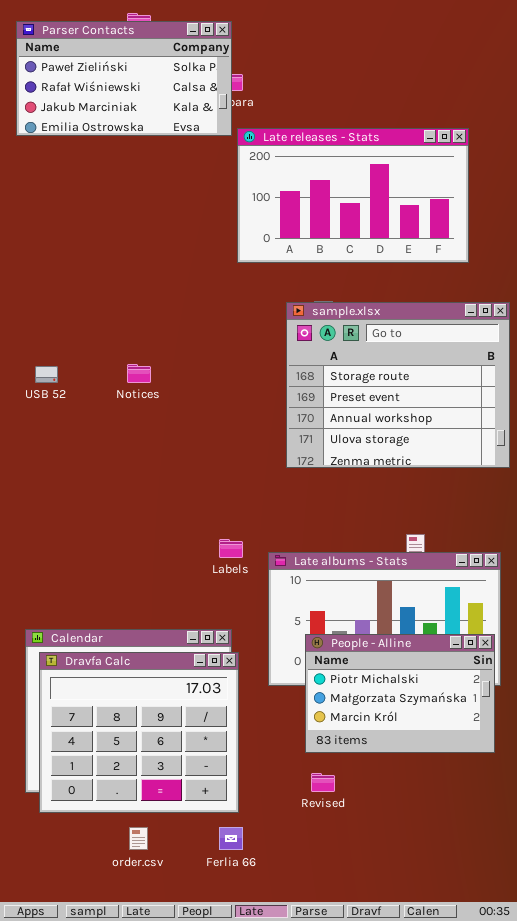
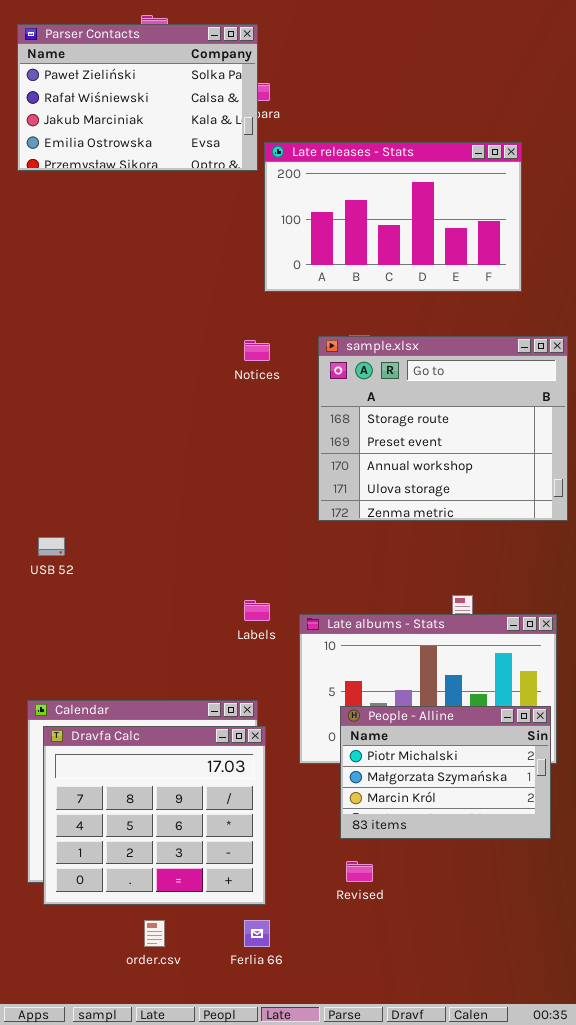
Parser Contacts: [16,21,232,136] -> [17,24,258,171], resized
Notices: [127,364,151,383] -> [244,340,270,361], moved
USB 52: [35,366,58,383] -> [38,537,65,556], moved

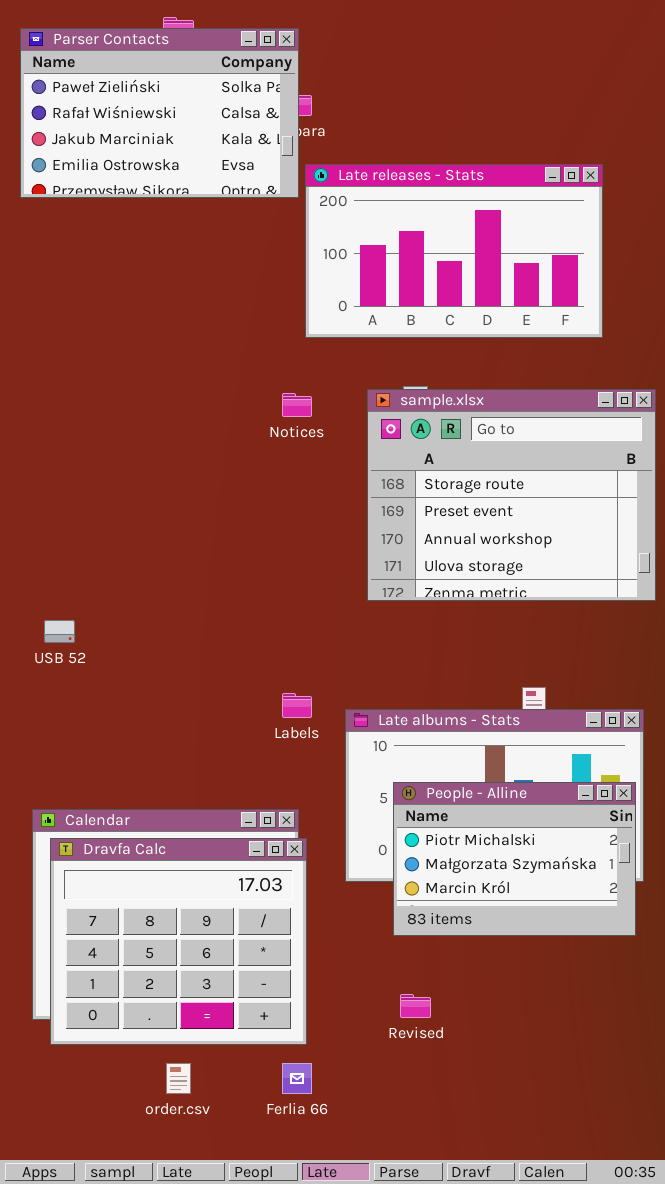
People - Alline: [340,706,551,839] -> [393,782,636,936], moved

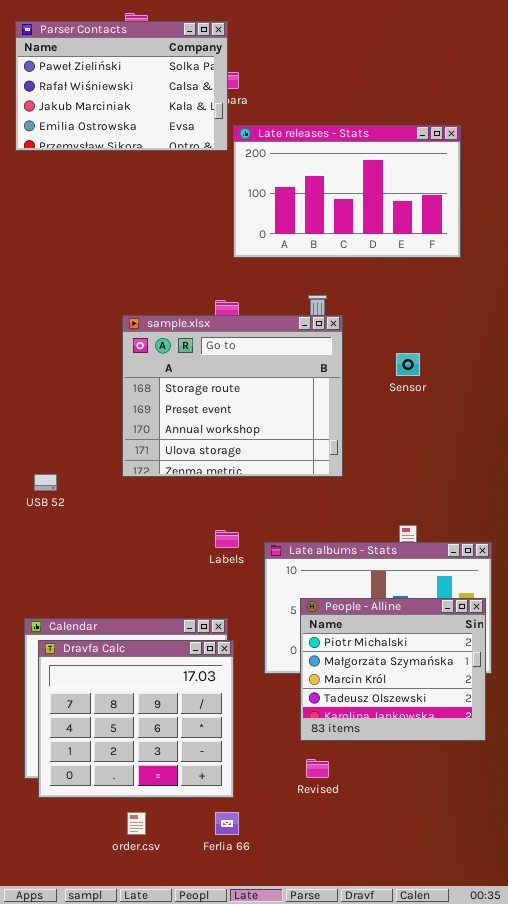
sample.xlsx: [367,389,656,601] -> [122,315,343,477], moved
People - Alline: [393,782,636,936] -> [300,598,486,741], resized

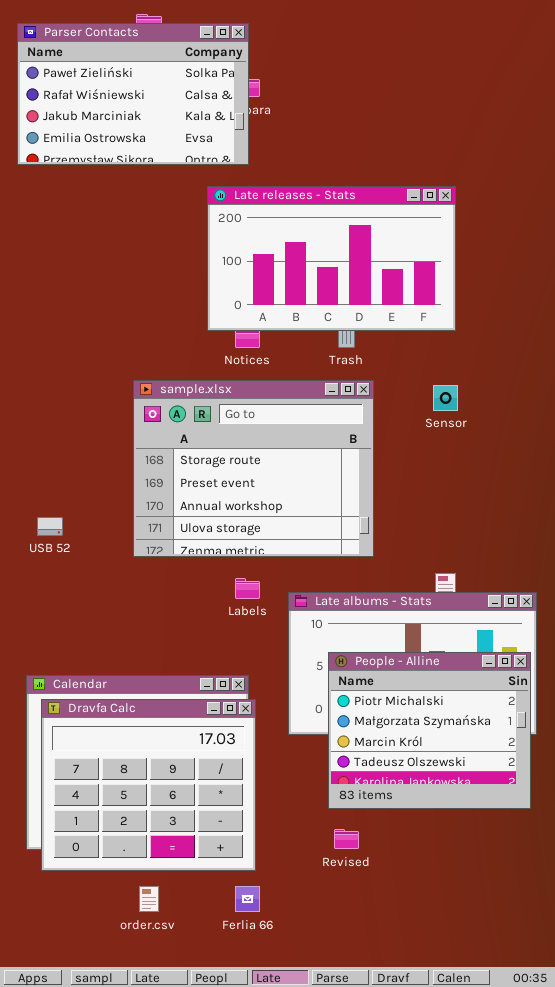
Late releases - Stats: [233,125,461,258] -> [207,186,456,331], moved
sample.xlsx: [122,315,343,477] -> [133,380,374,557], moved

